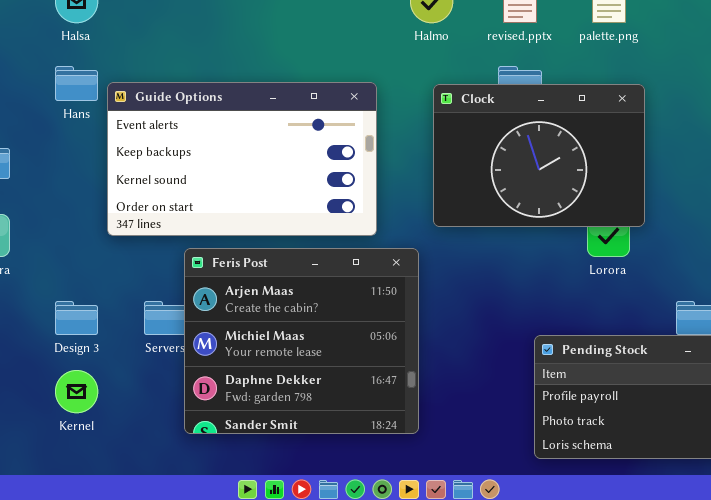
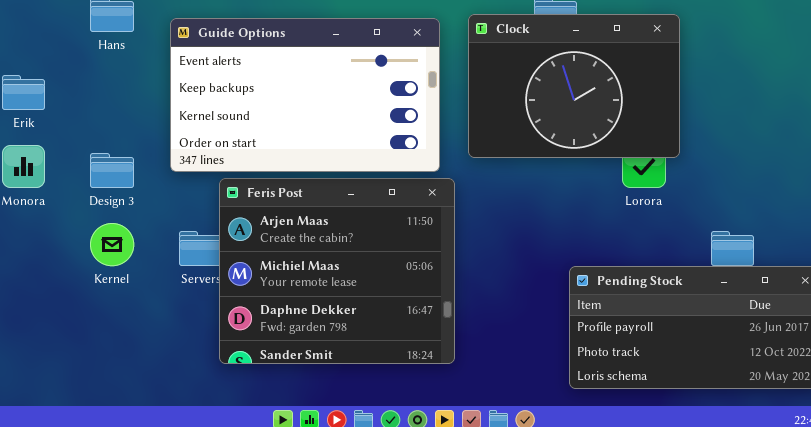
Guide Options: [107,82,377,236] -> [170,18,440,172], moved
Design 3: [55,301,98,335] -> [90,153,134,188], moved
Kernel: [55,370,98,413] -> [90,223,134,266], moved

